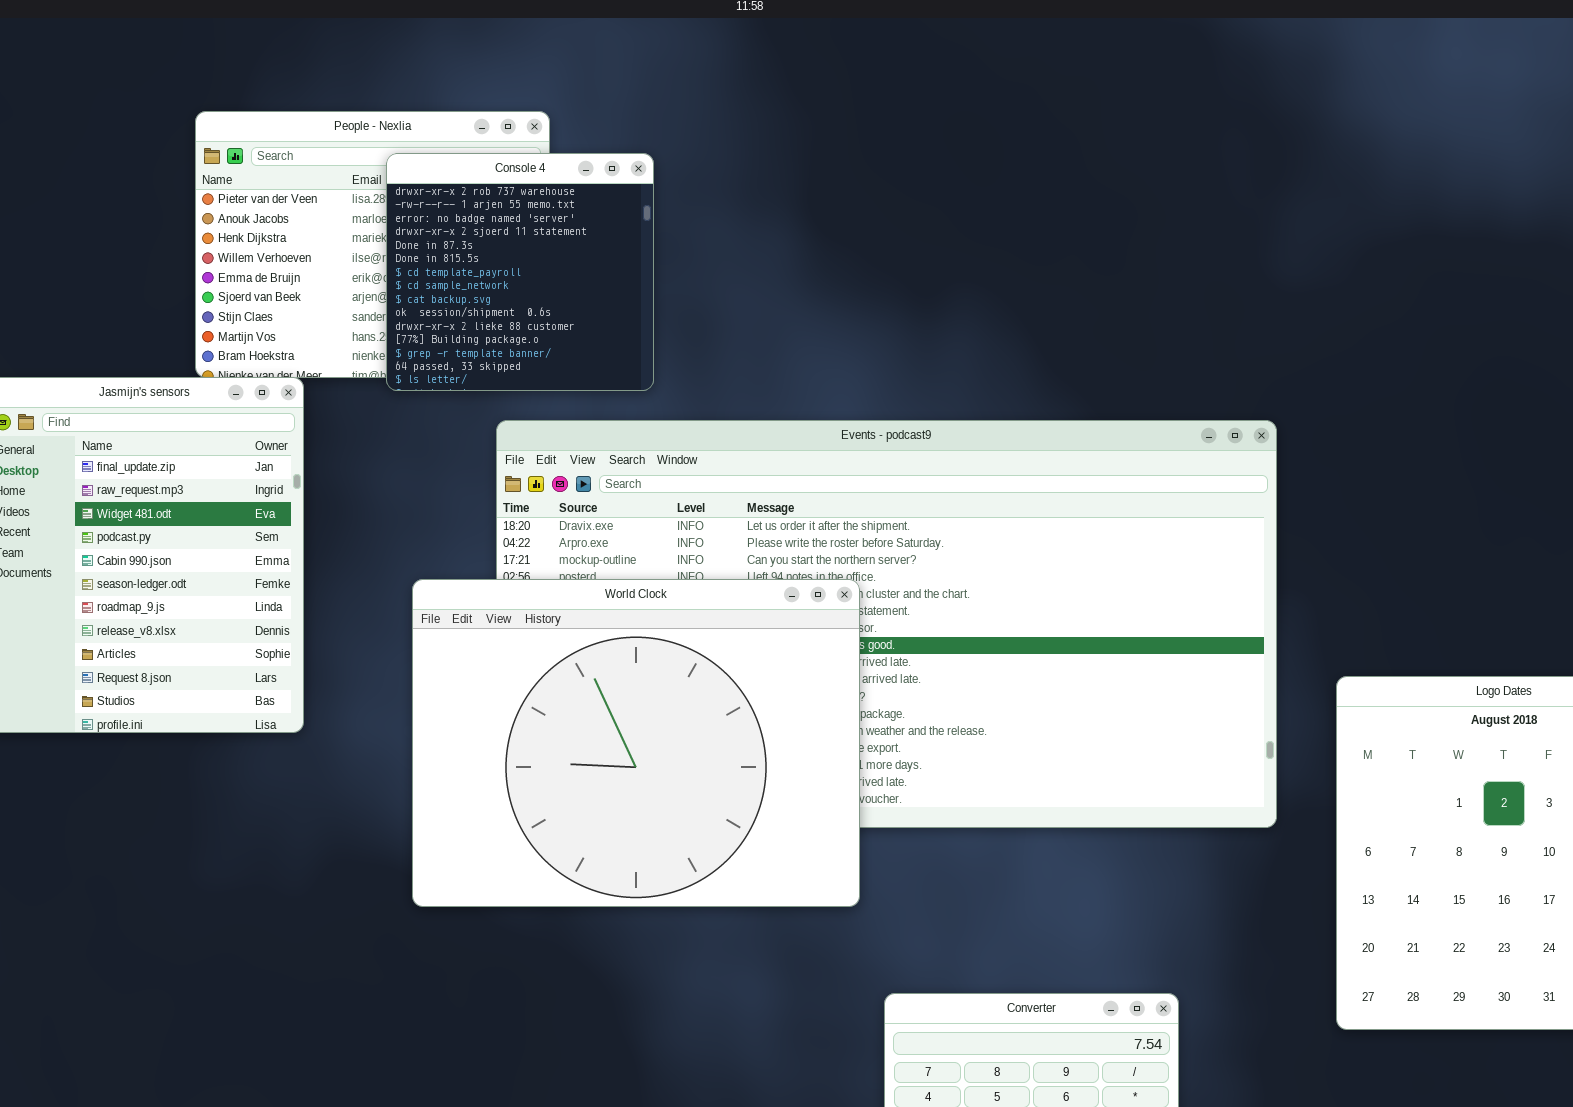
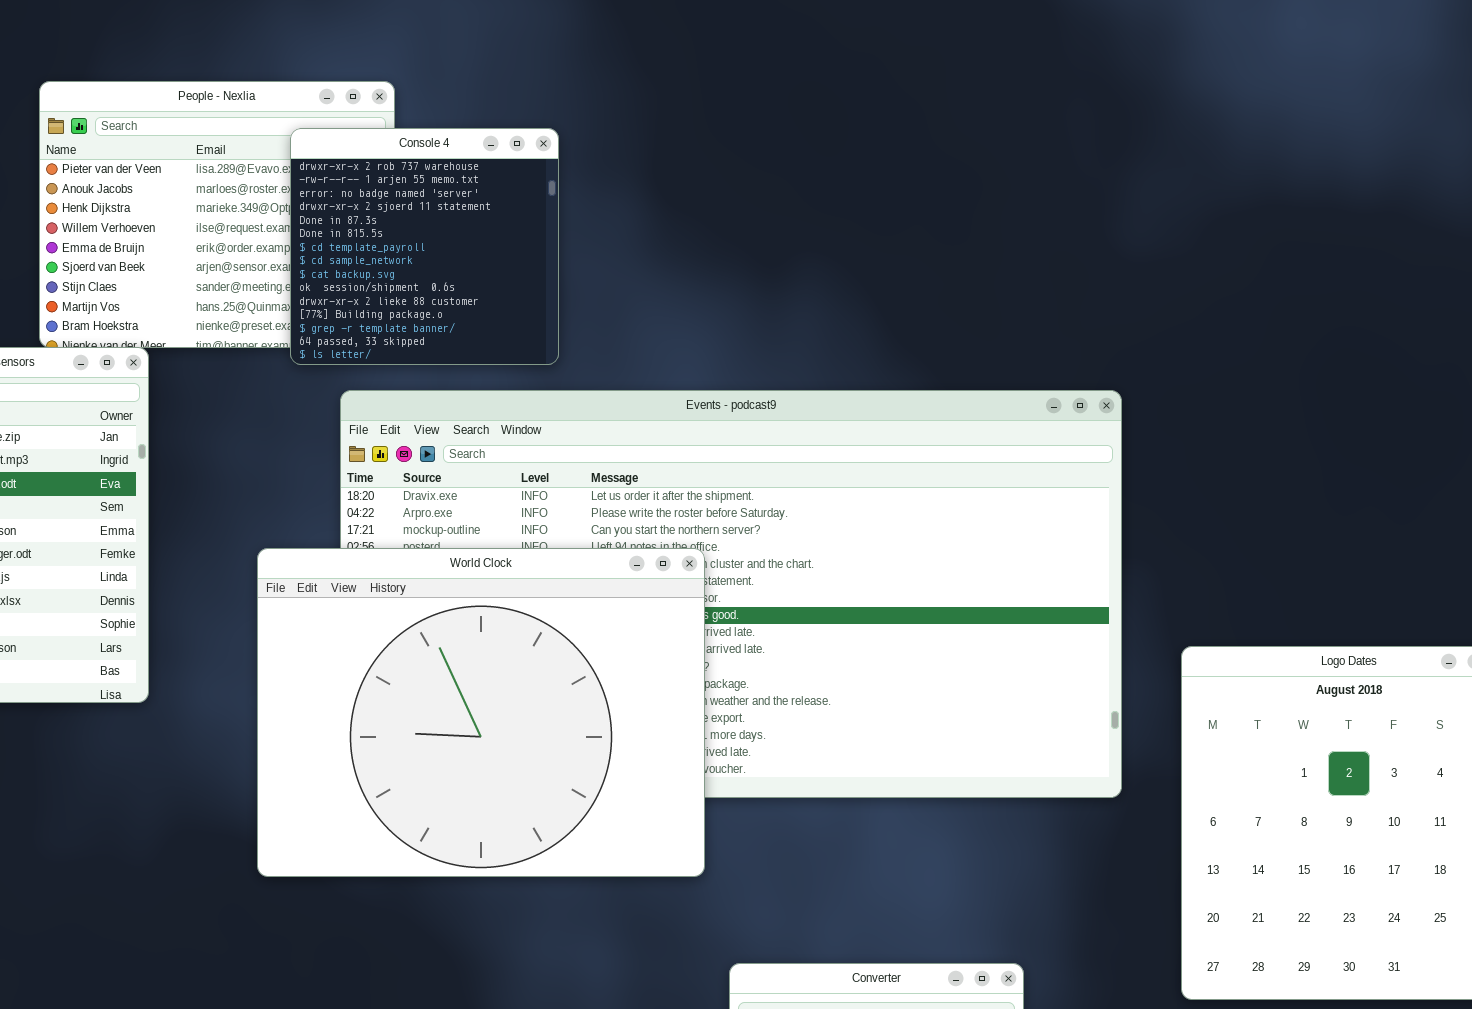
Console 4: [386,153,654,391] -> [290,128,559,365], moved

